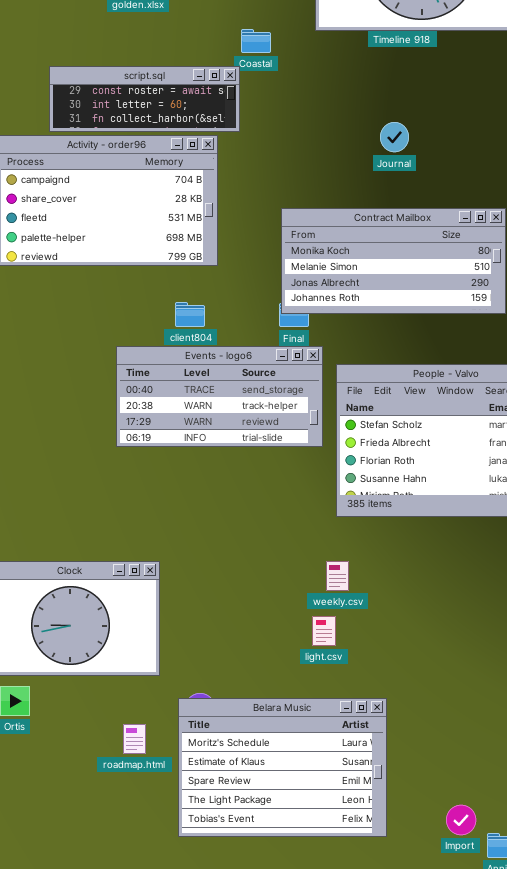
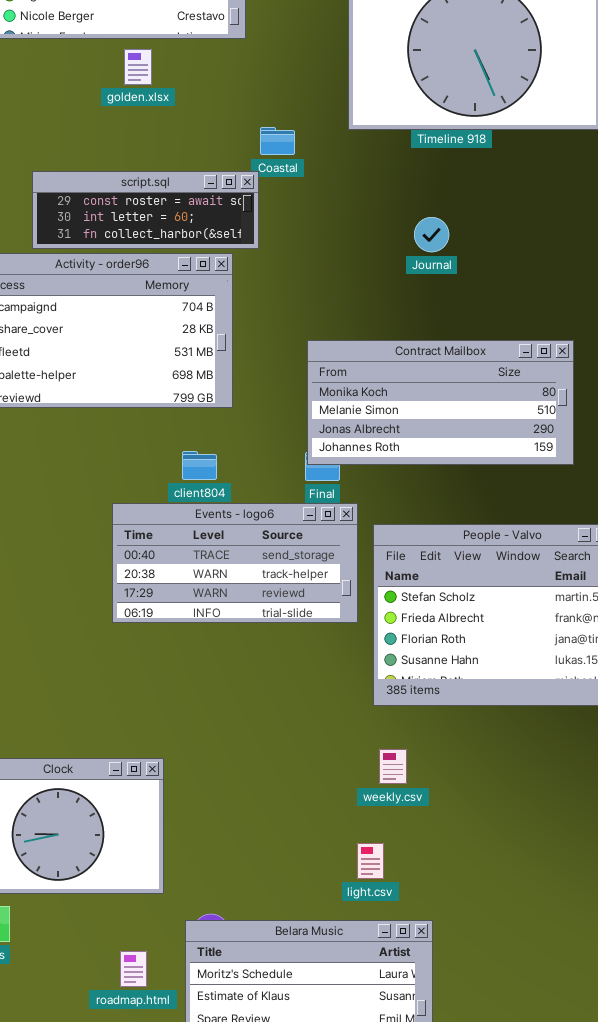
Journal: [380,122,409,152] -> [414,217,449,252], moved
weekly.csv: [326,561,349,591] -> [379,749,407,784], moved
light.csv: [312,616,336,646] -> [357,843,384,879], moved

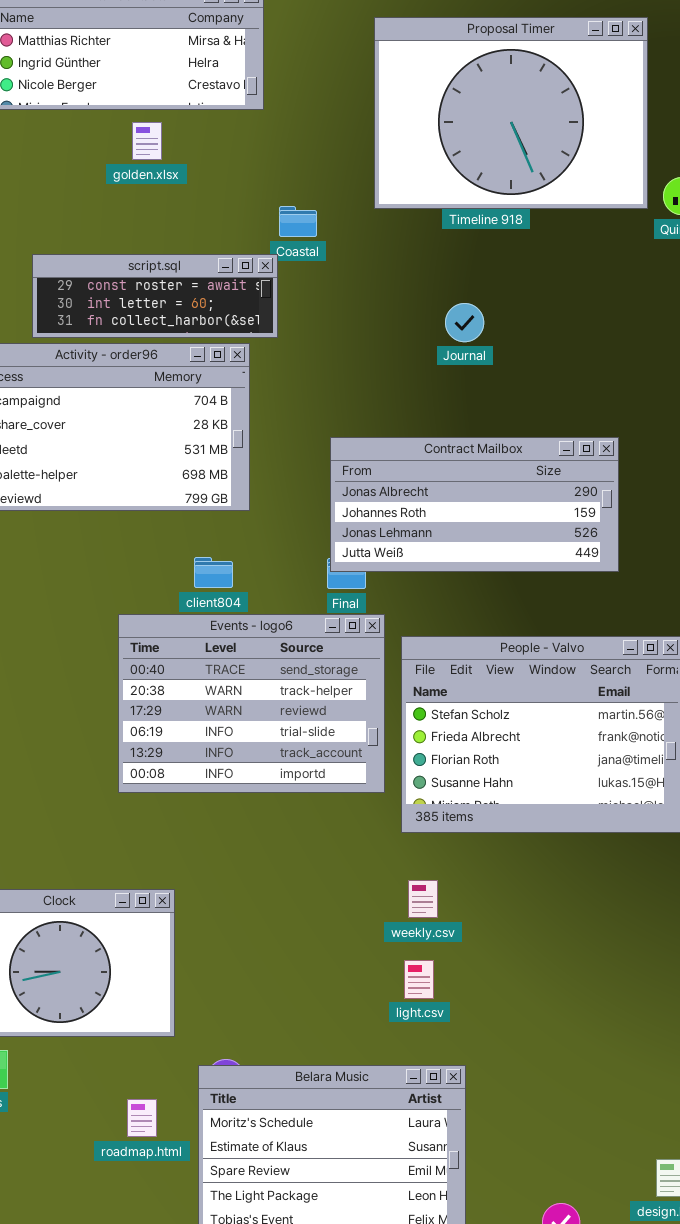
Contract Mailbox: [307,340,574,465] -> [330,437,619,572], scrolled down 2 rows
Events - logo6: [112,503,358,623] -> [118,614,385,793], resized
light.csv: [357,843,384,879] -> [404,960,434,999], moved

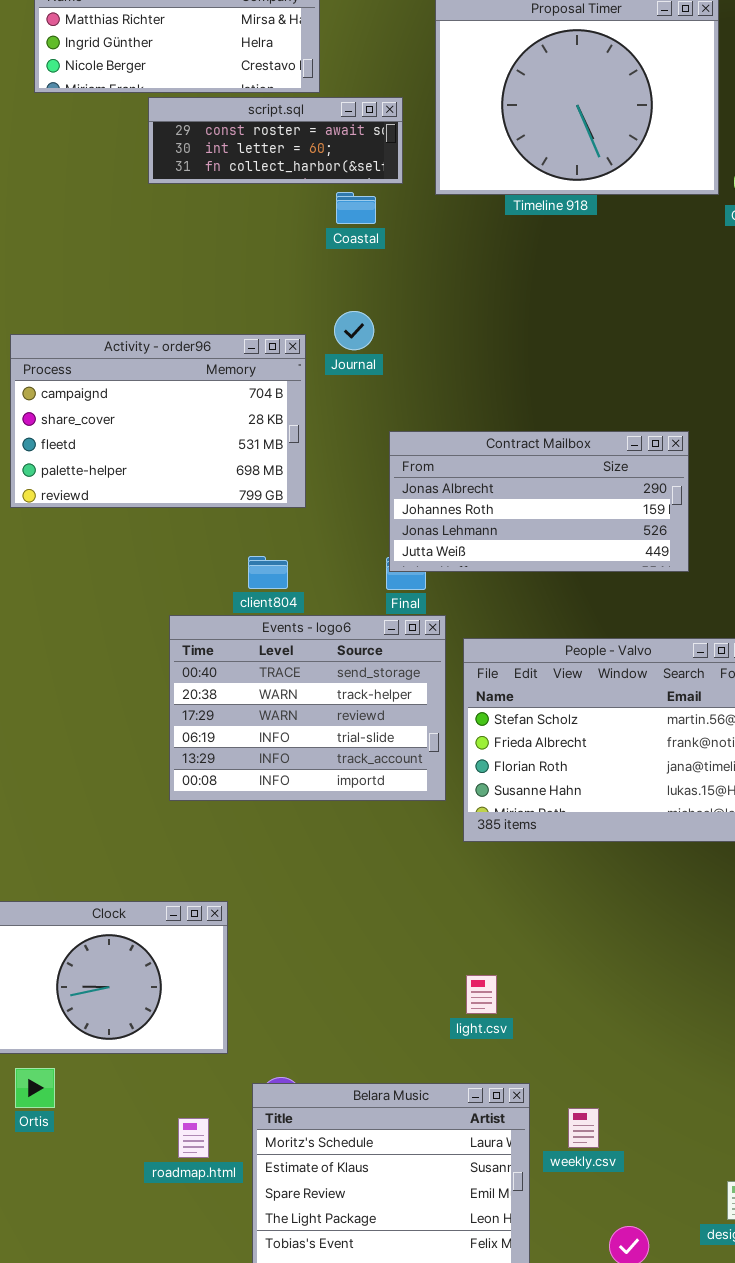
script.sql: [32,254,278,338] -> [148,97,403,184], moved
Journal: [445,303,484,342] -> [334,311,374,350], moved
weekly.csv: [408,880,438,918] -> [568,1108,599,1148], moved

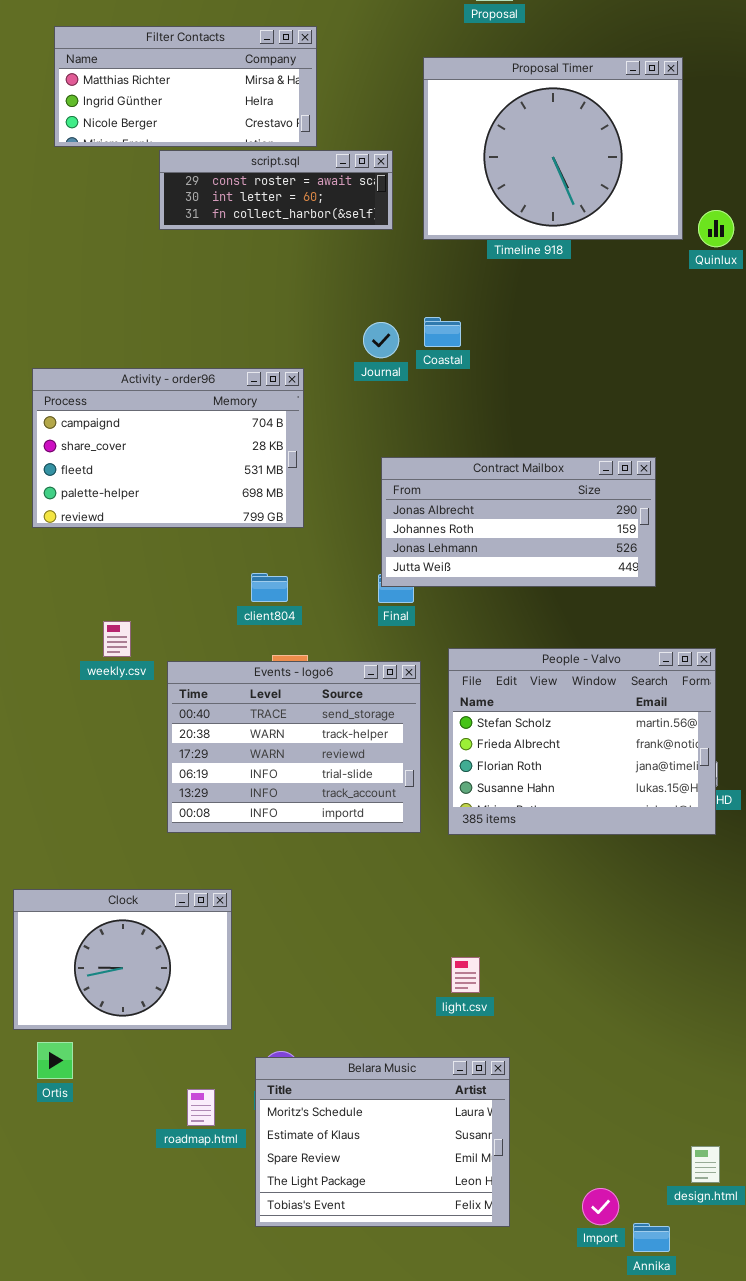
Coastal: [336,192,376,224] -> [424,317,461,347], moved
Journal: [334,311,374,350] -> [363,322,399,358], moved
Events - logo6: [169,615,446,801] -> [167,661,421,833], moved
weekly.csv: [568,1108,599,1148] -> [103,621,131,657], moved

